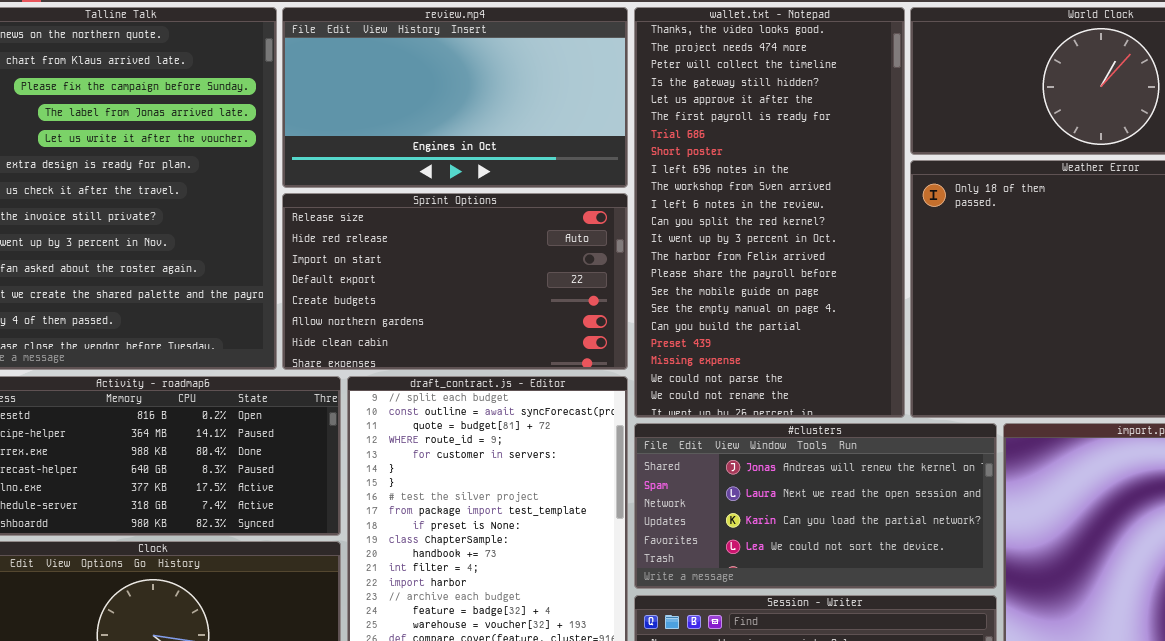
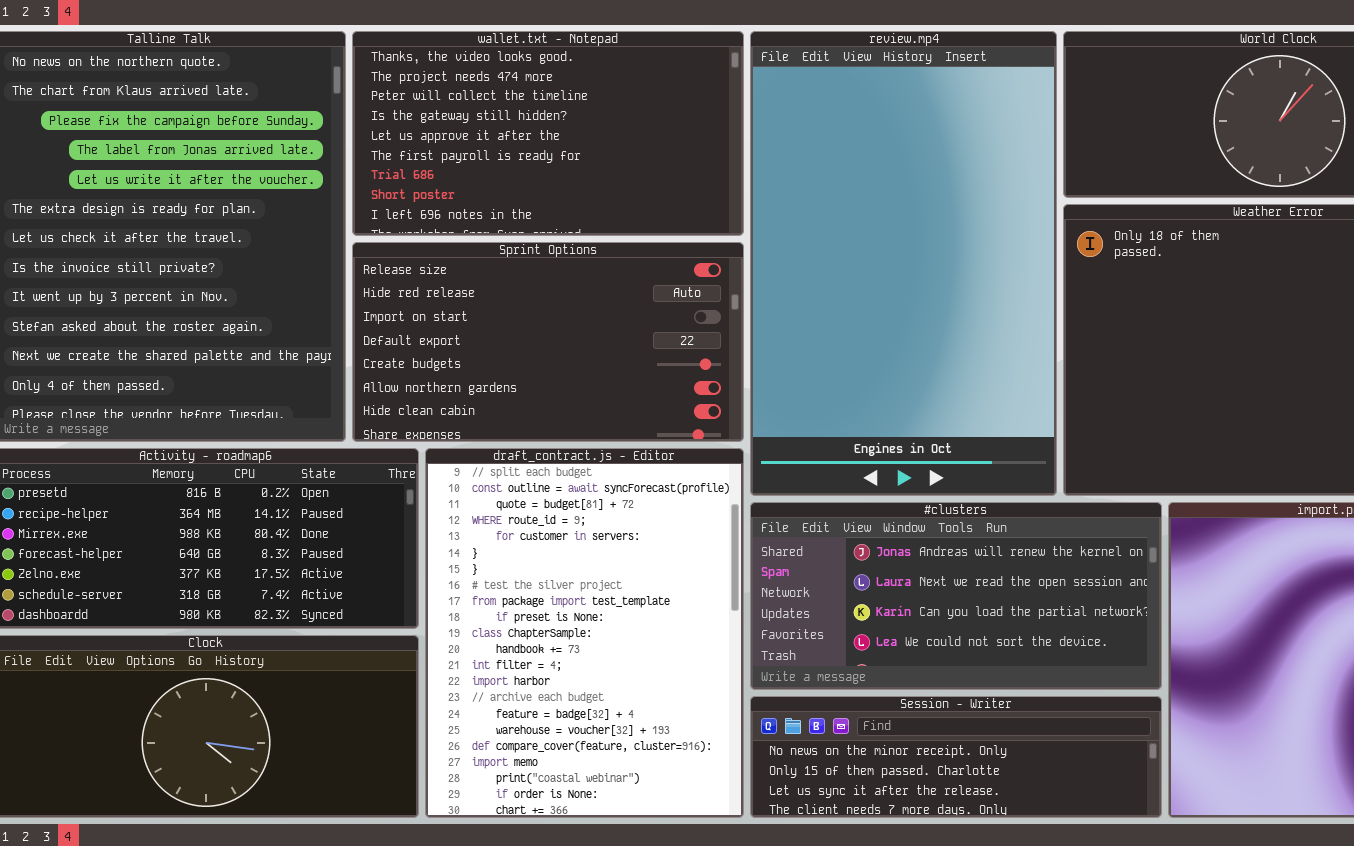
review.mp4: [282,7,628,188] -> [750,31,1057,496], moved, resized
wallet.txt - Notepad: [634,7,905,418] -> [352,31,744,236], moved, resized

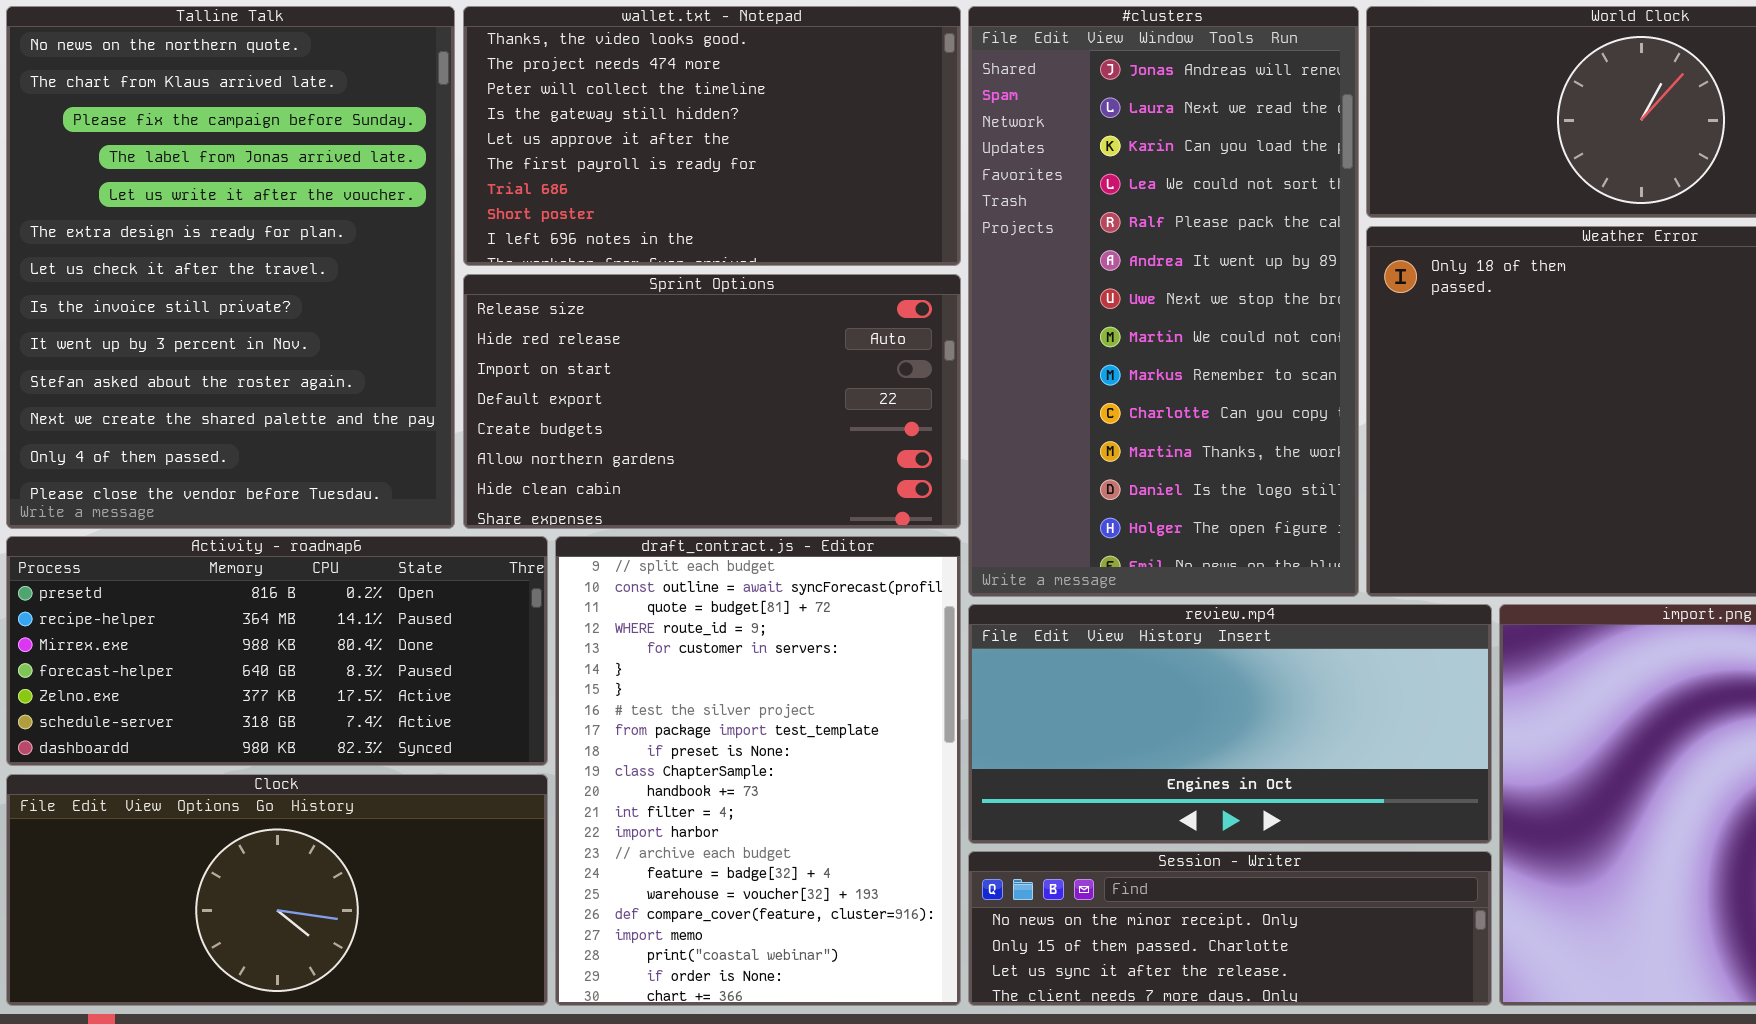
review.mp4: [750,31,1057,496] -> [968,604,1492,844], moved, resized
#clusters: [750,502,1162,690] -> [968,6,1359,597], moved, resized

